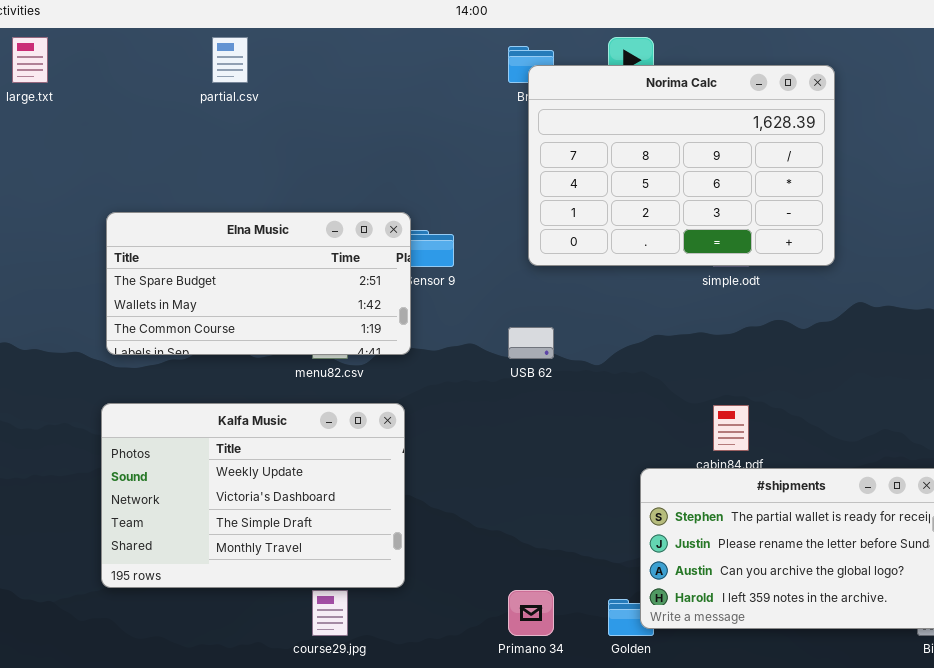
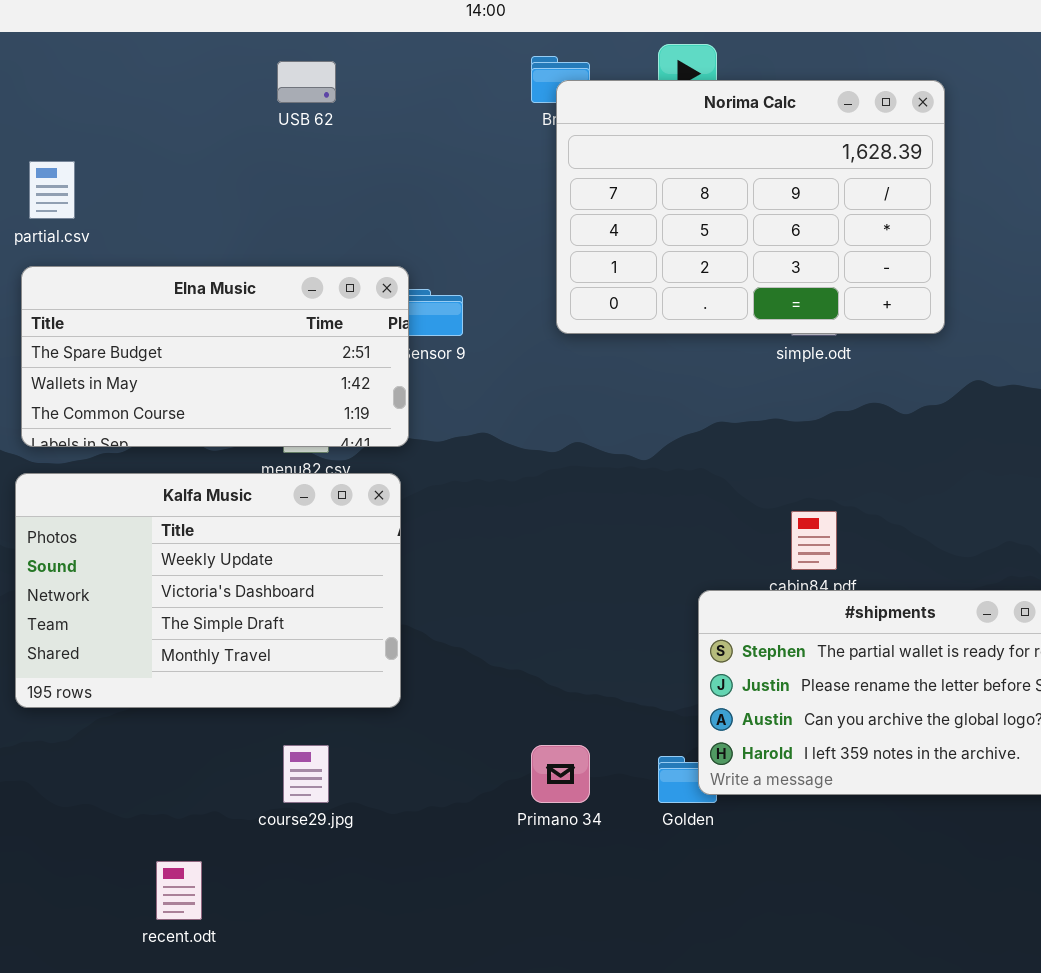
partial.csv: [212,37,248,83] -> [29,161,75,219], moved
USB 62: [508,327,554,359] -> [277,61,336,103], moved
Kalfa Music: [101,403,405,588] -> [15,473,401,708], moved

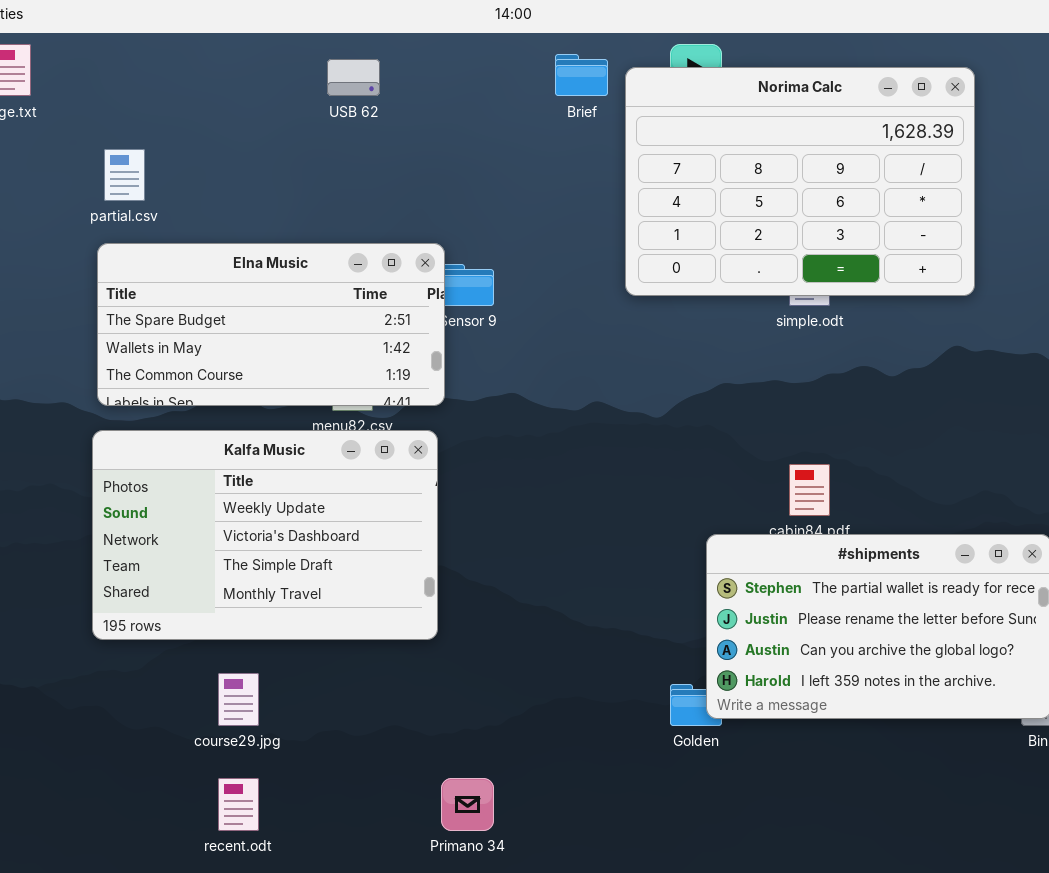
Norima Calc: [556,80,945,334] -> [625,67,975,296], moved
course29.jpg: [283,745,329,803] -> [218,673,259,726], moved
Primano 34: [531,745,590,803] -> [441,778,494,831], moved

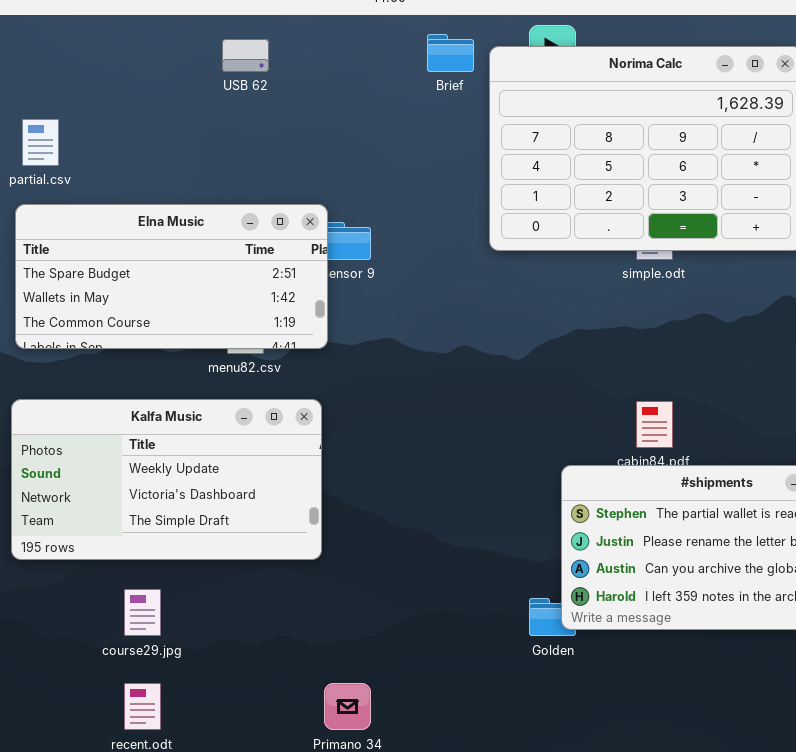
Kalfa Music: [92,430,438,640] -> [11,399,322,560], resized

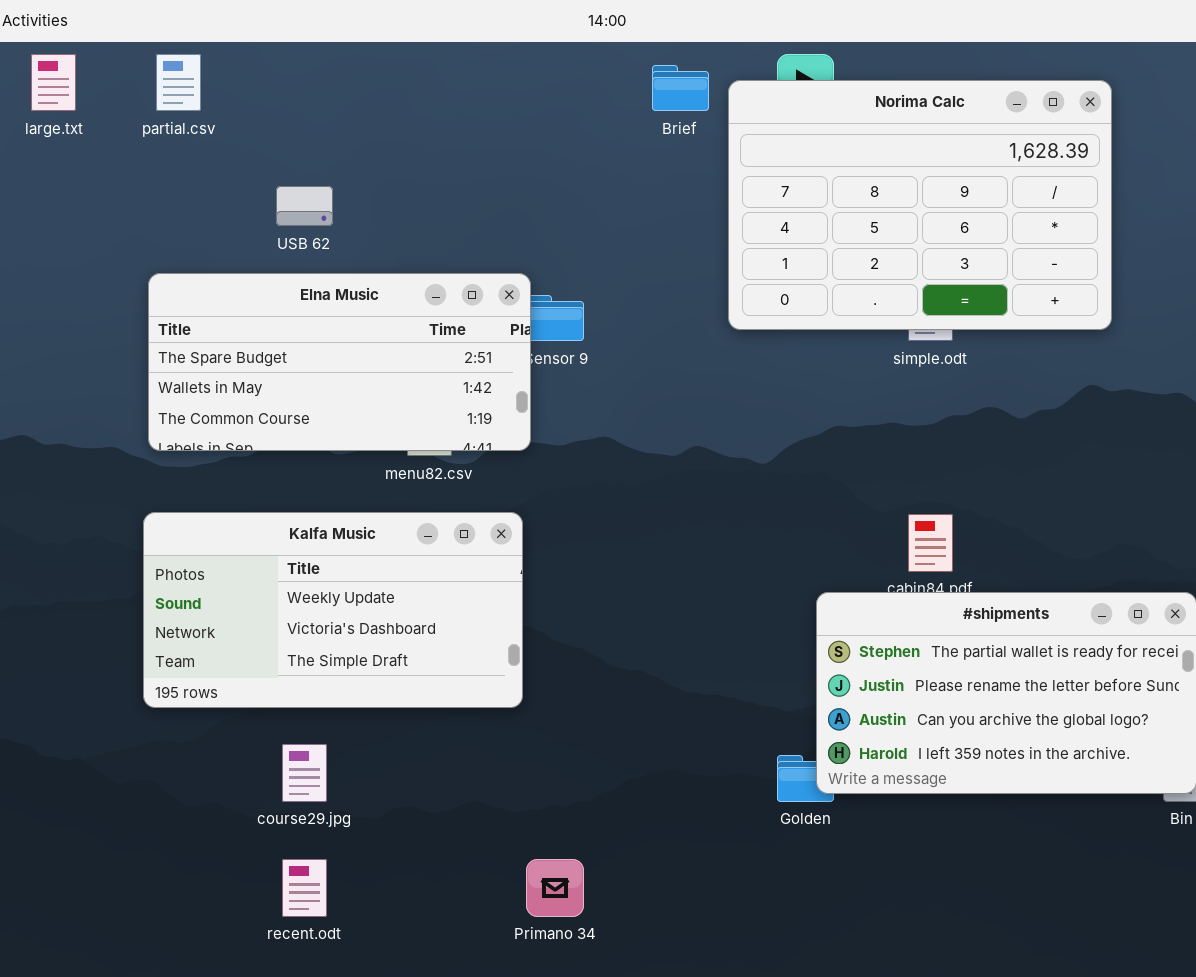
USB 62: [222,39,269,72] -> [276,186,333,226], moved
partial.csv: [22,119,59,166] -> [156,54,201,111], moved

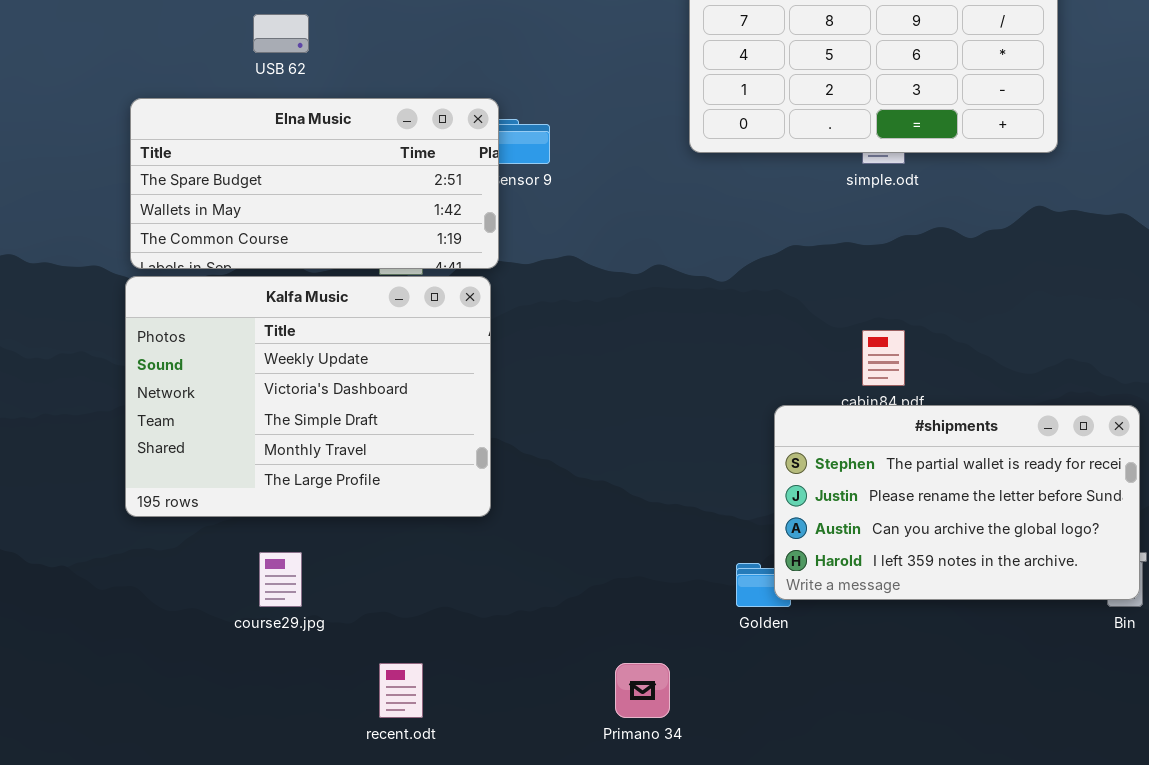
Kalfa Music: [143,512,523,708] -> [125,276,491,517], resized
recent.odt: [282,859,327,917] -> [379,663,423,718], moved
Primano 34: [526,859,584,917] -> [615,663,670,718], moved

